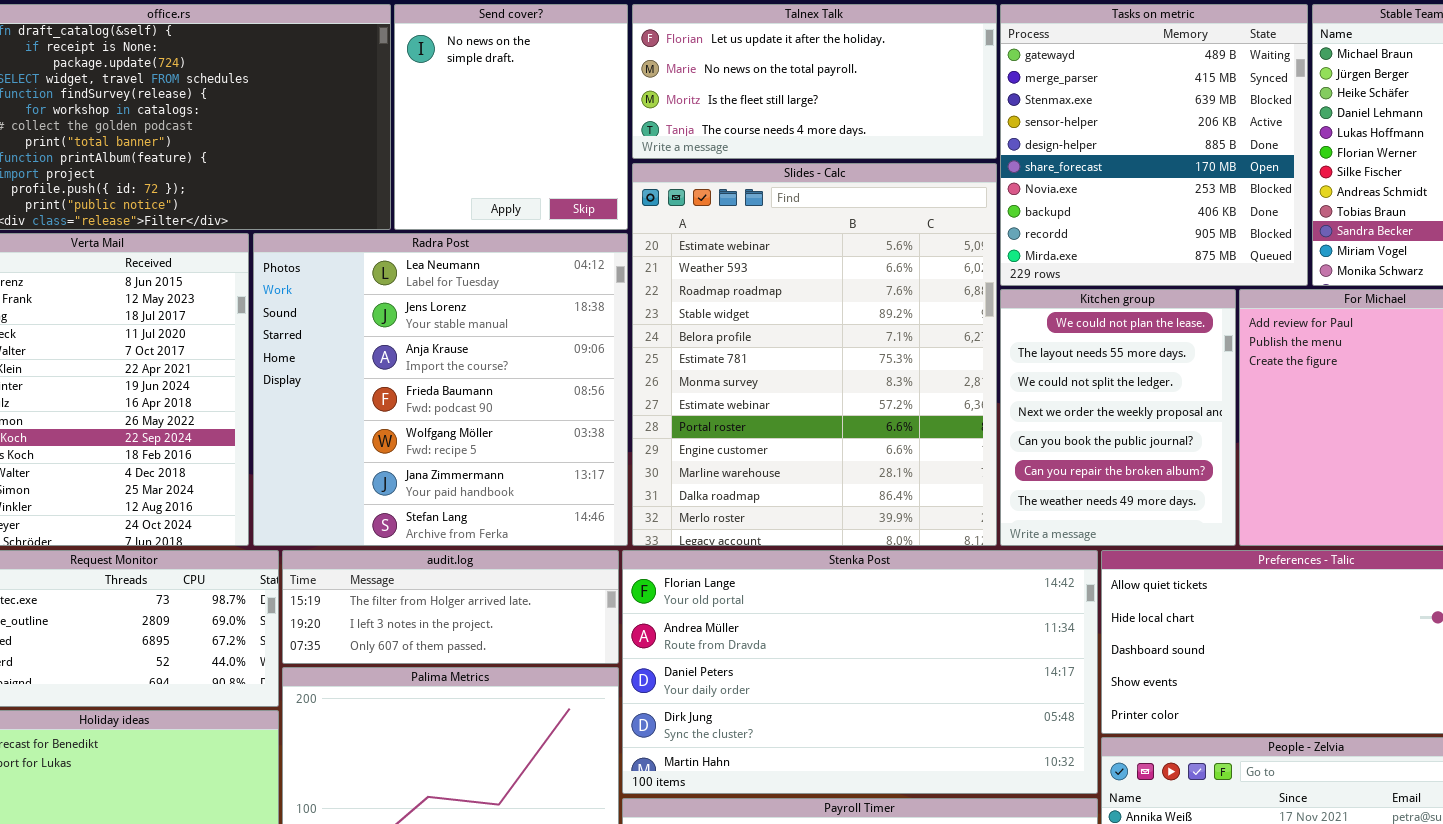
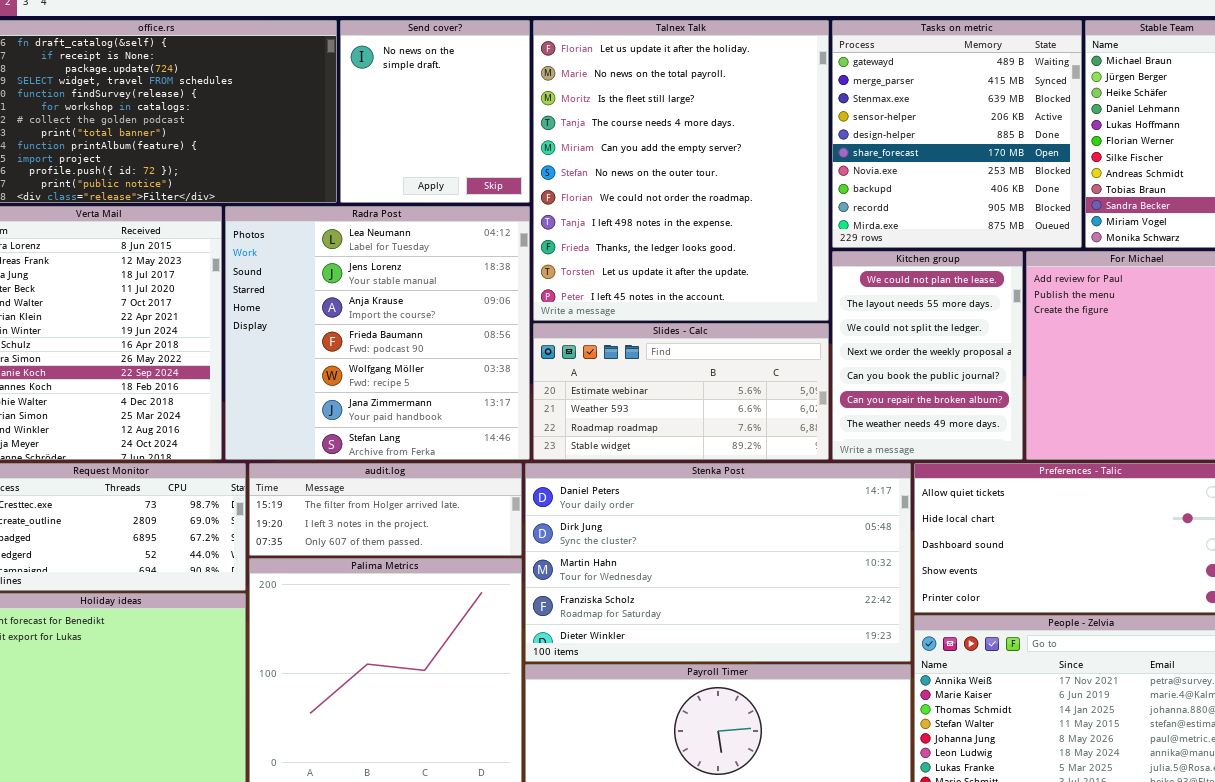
Talnex Talk: [632,4,997,159] -> [533,20,829,321], resized
Slides - Calc: [632,163,997,546] -> [533,323,829,460], resized
Stenka Post: [622,550,1098,794] -> [525,463,911,662], scrolled down 2 rows

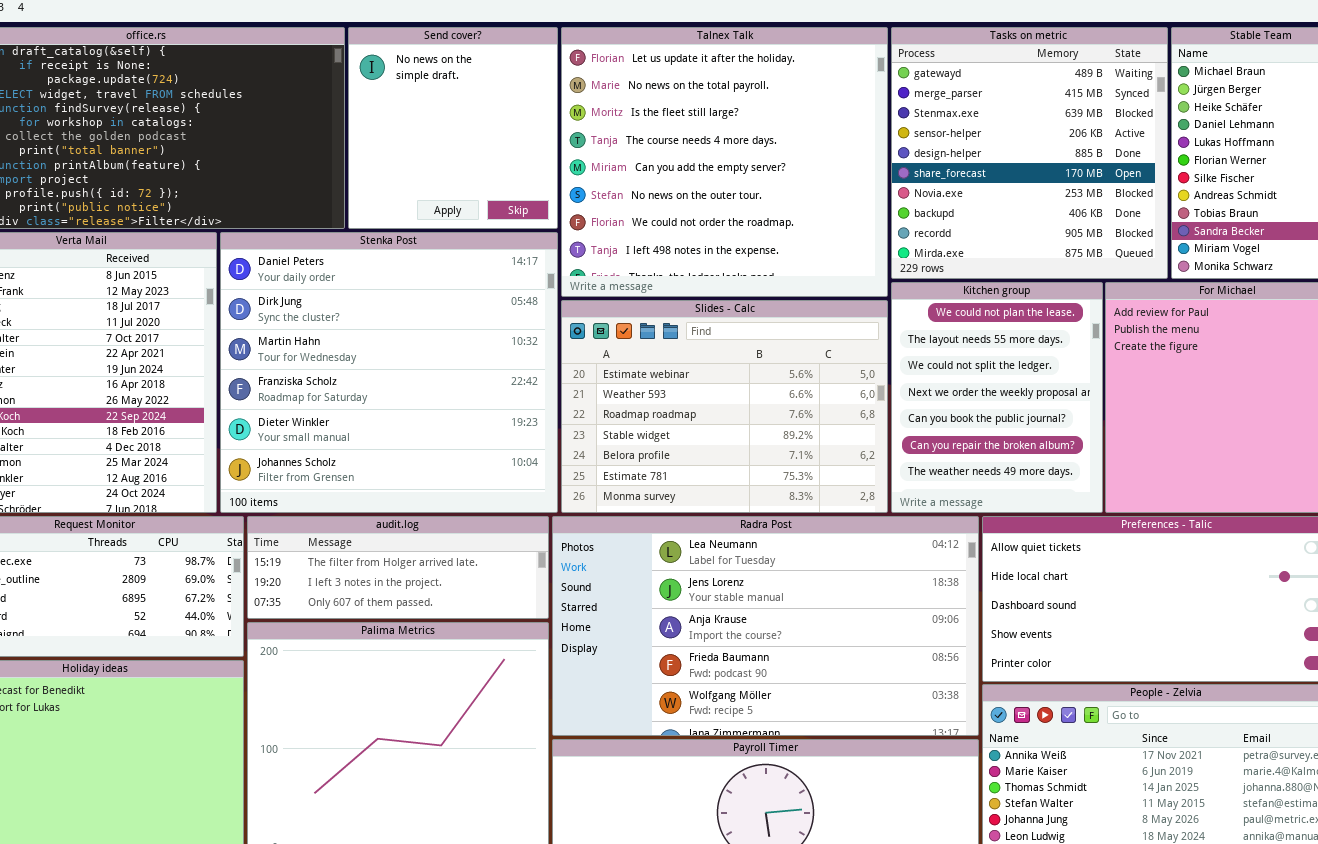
Talnex Talk: [533,20,829,321] -> [561,27,888,297], resized
Radra Post: [225,206,530,460] -> [552,516,979,736], moved, resized
Slides - Calc: [533,323,829,460] -> [561,300,888,513], resized
Stenka Post: [525,463,911,662] -> [220,232,558,513], moved, resized

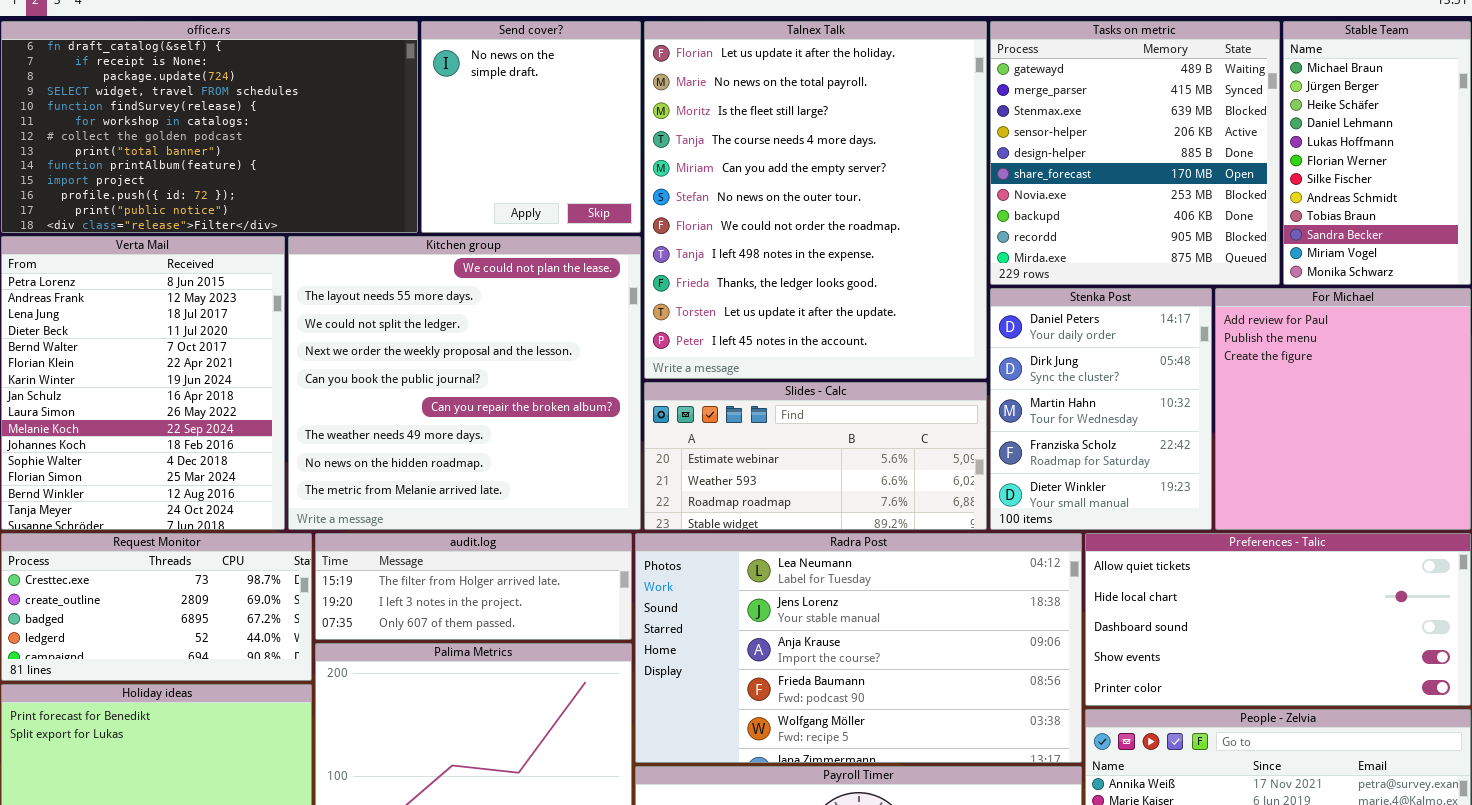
Talnex Talk: [561,27,888,297] -> [644,21,987,379], resized
Stenka Post: [220,232,558,513] -> [990,288,1212,530], moved, resized
Kitchen group: [891,282,1103,513] -> [288,236,641,530], moved, resized
Slides - Calc: [561,300,888,513] -> [644,382,987,530], resized

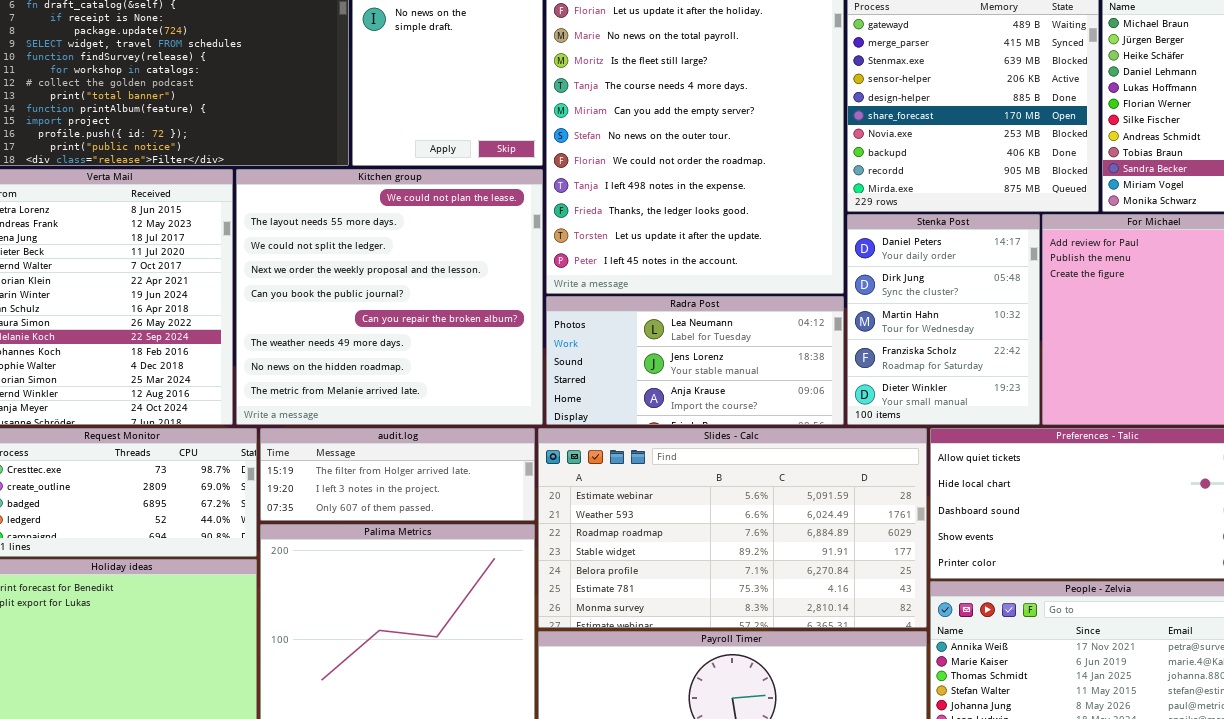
Slides - Calc: [644,382,987,530] -> [538,428,927,628], moved, resized
Radra Post: [635,533,1082,763] -> [546,296,844,425], moved, resized

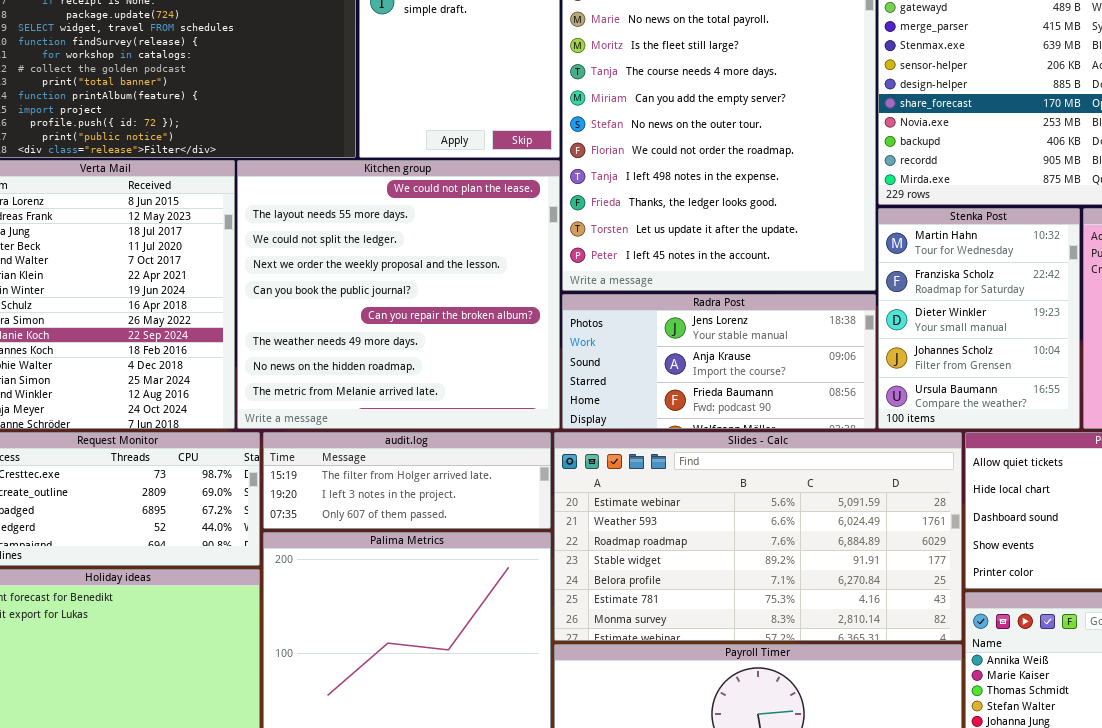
Stenka Post: [847,214,1040,425] -> [878,208,1080,429], scrolled down 2 rows
Radra Post: [546,296,844,425] -> [562,294,876,429], scrolled down 1 row

